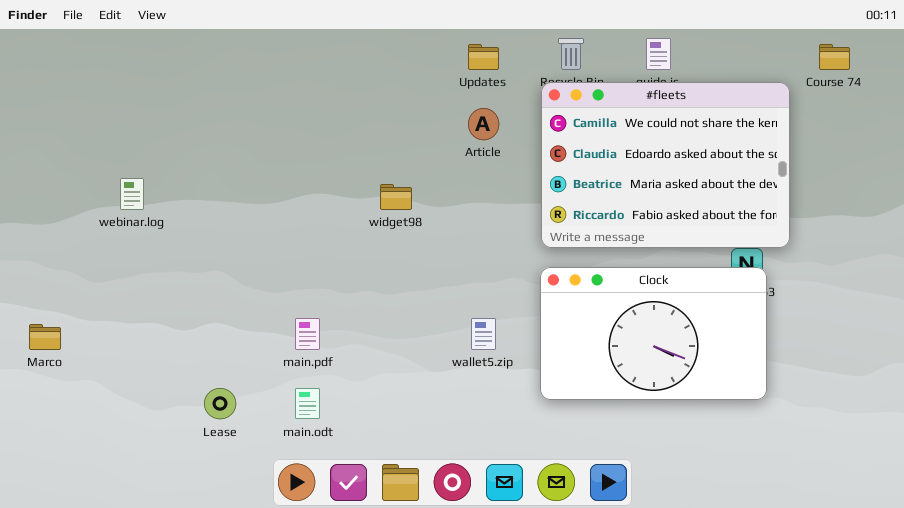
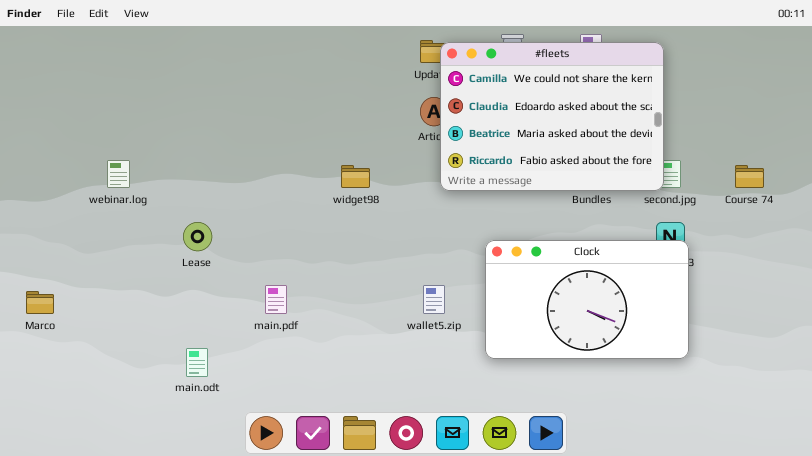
Course 74: [819,44,850,70] -> [735,165,764,188], moved
#fleets: [541,82,790,248] -> [440,42,664,191], moved
Lease: [204,388,236,419] -> [183,222,212,251], moved
main.odt: [295,388,320,419] -> [186,348,208,377], moved

